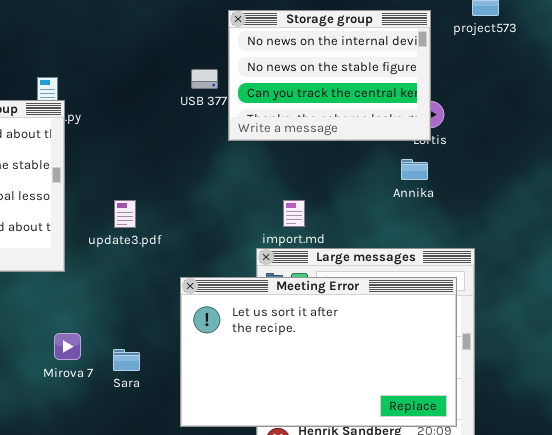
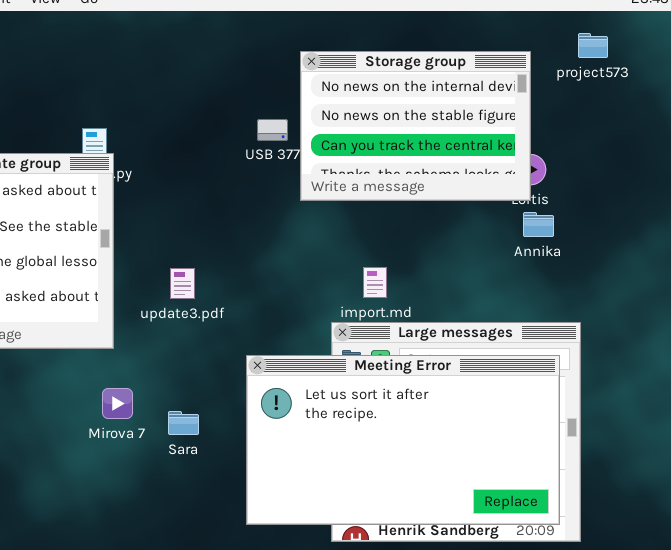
Annika: [401,159,428,180] -> [523,212,554,237], moved
Mirova 7: [54,333,81,360] -> [102,388,133,419], moved
Sara: [113,349,140,371] -> [168,411,199,435], moved

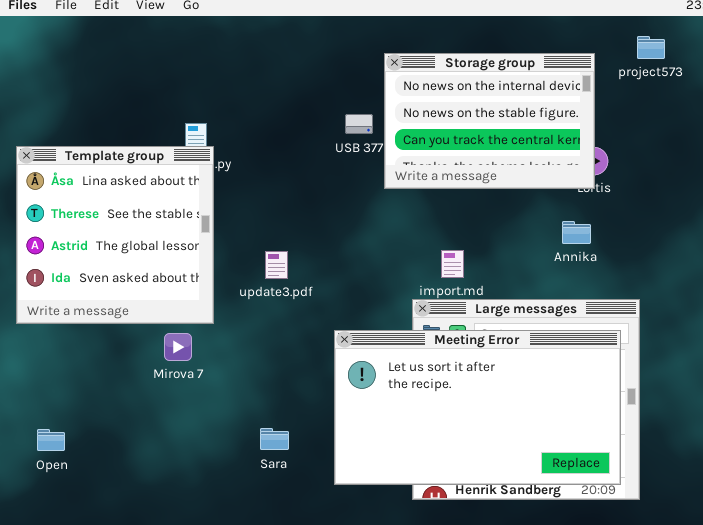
Annika: [523,212,554,237] -> [562,221,591,244], moved
Mirova 7: [102,388,133,419] -> [164,333,192,361], moved
Sara: [168,411,199,435] -> [260,428,289,450], moved

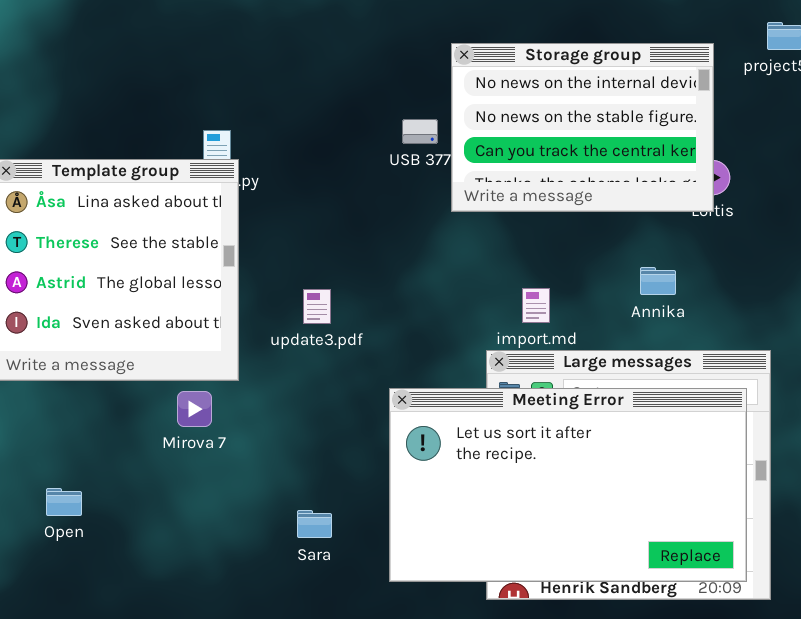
Annika: [562,221,591,244] -> [640,267,676,295], moved
Open: [37,429,65,451] -> [46,488,82,516], moved

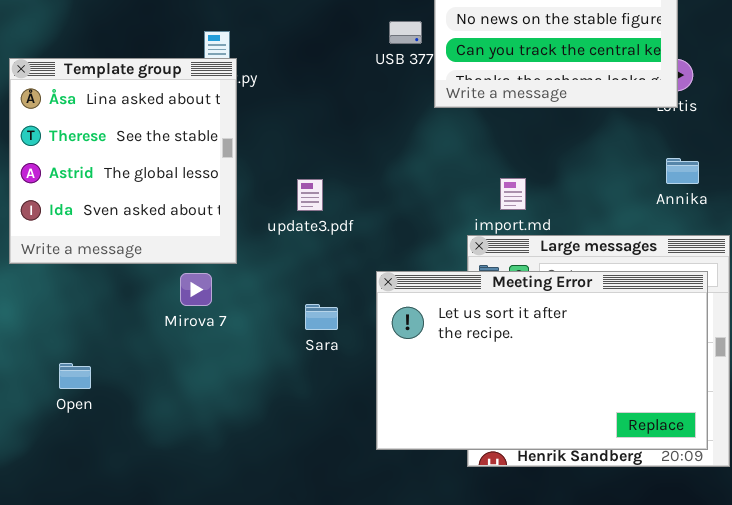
Annika: [640,267,676,295] -> [666,158,699,184], moved
Sara: [297,510,332,538] -> [305,304,338,330], moved

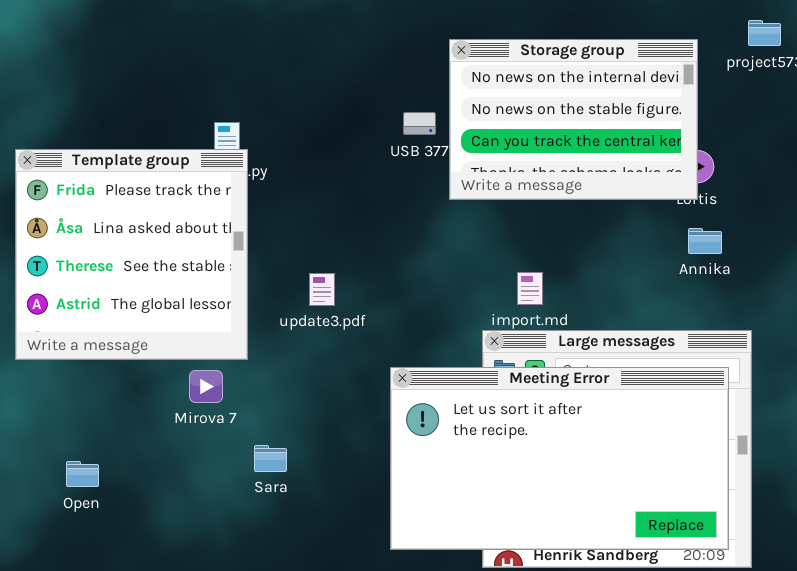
Template group: [9,58,237,264] -> [15,149,248,360], scrolled up 1 row
Annika: [666,158,699,184] -> [688,228,722,254], moved
Sara: [305,304,338,330] -> [254,445,287,472], moved

